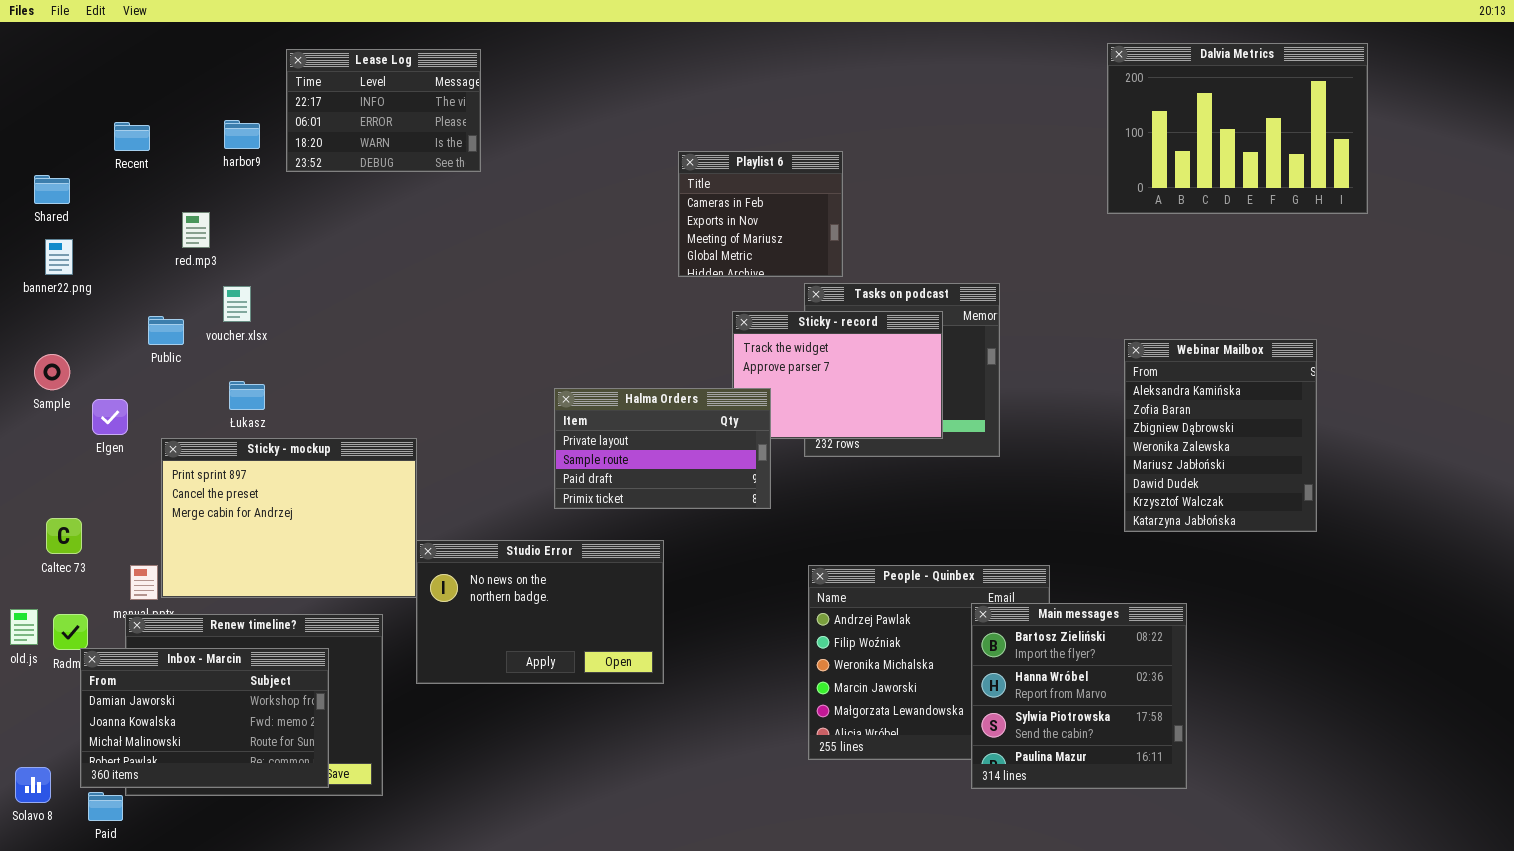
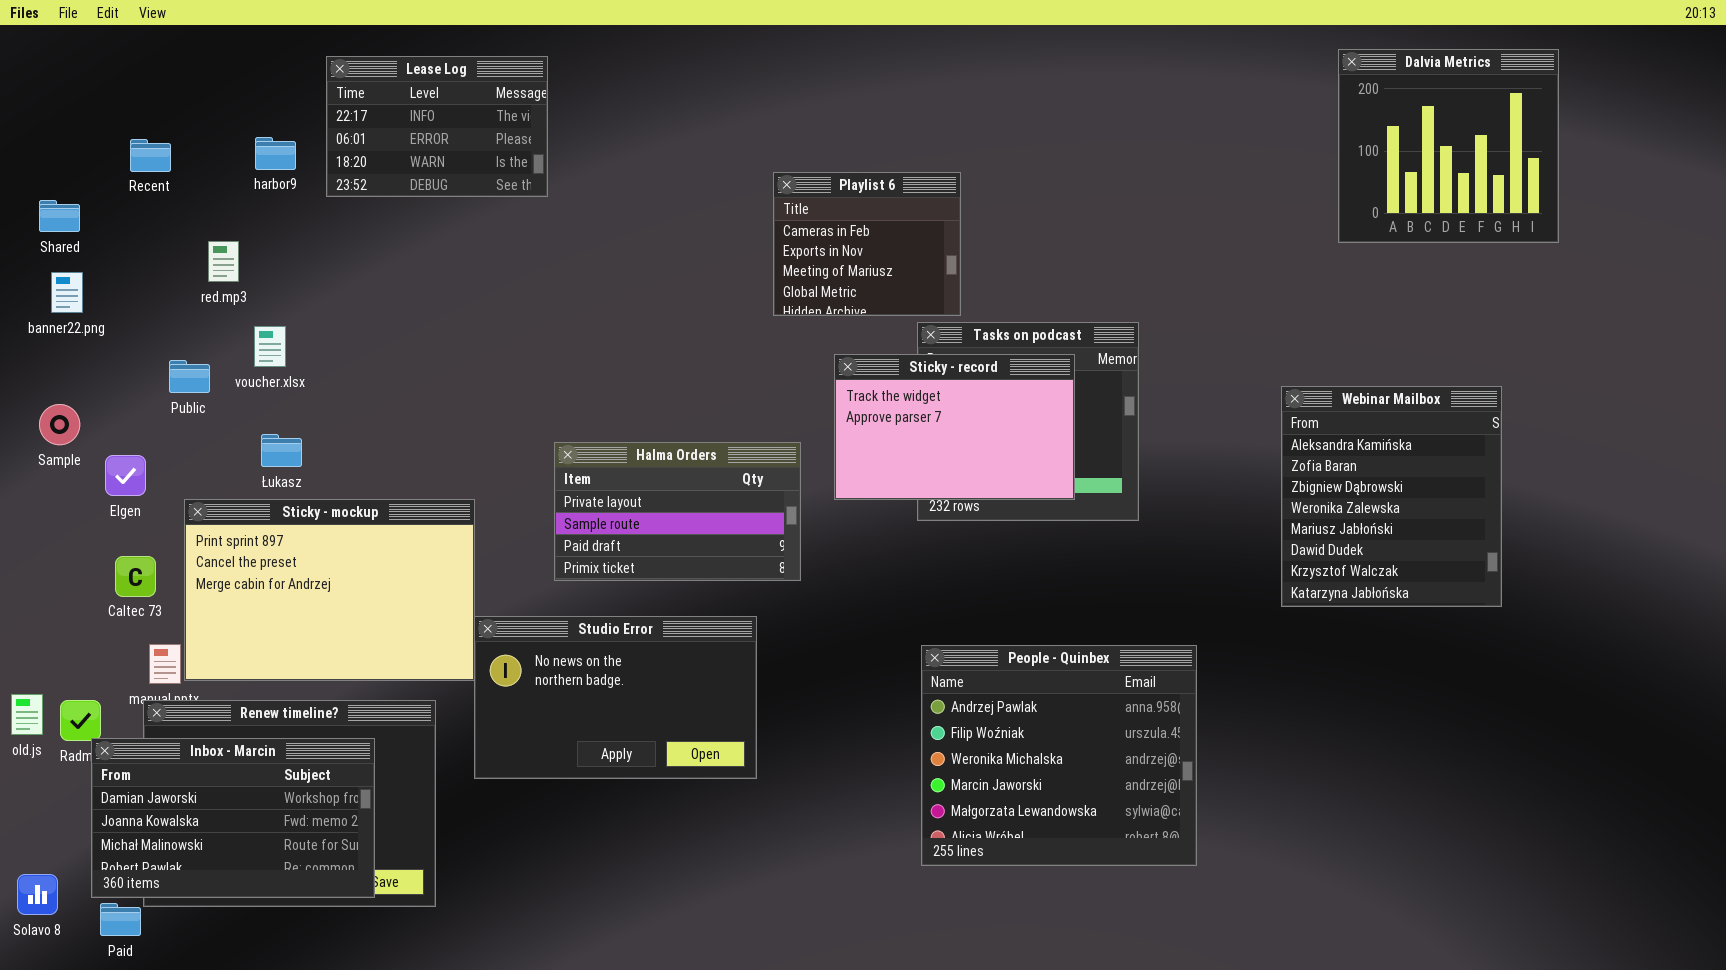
Dalvia Metrics: [1107,43,1368,214] -> [1338,49,1559,243], resized
Halma Orders: [554,388,771,509] -> [554,442,801,581], moved
Caltec 73: [46,518,82,554] -> [115,556,156,597], moved
Main messages: [971,603,1187,789] -> none, closed

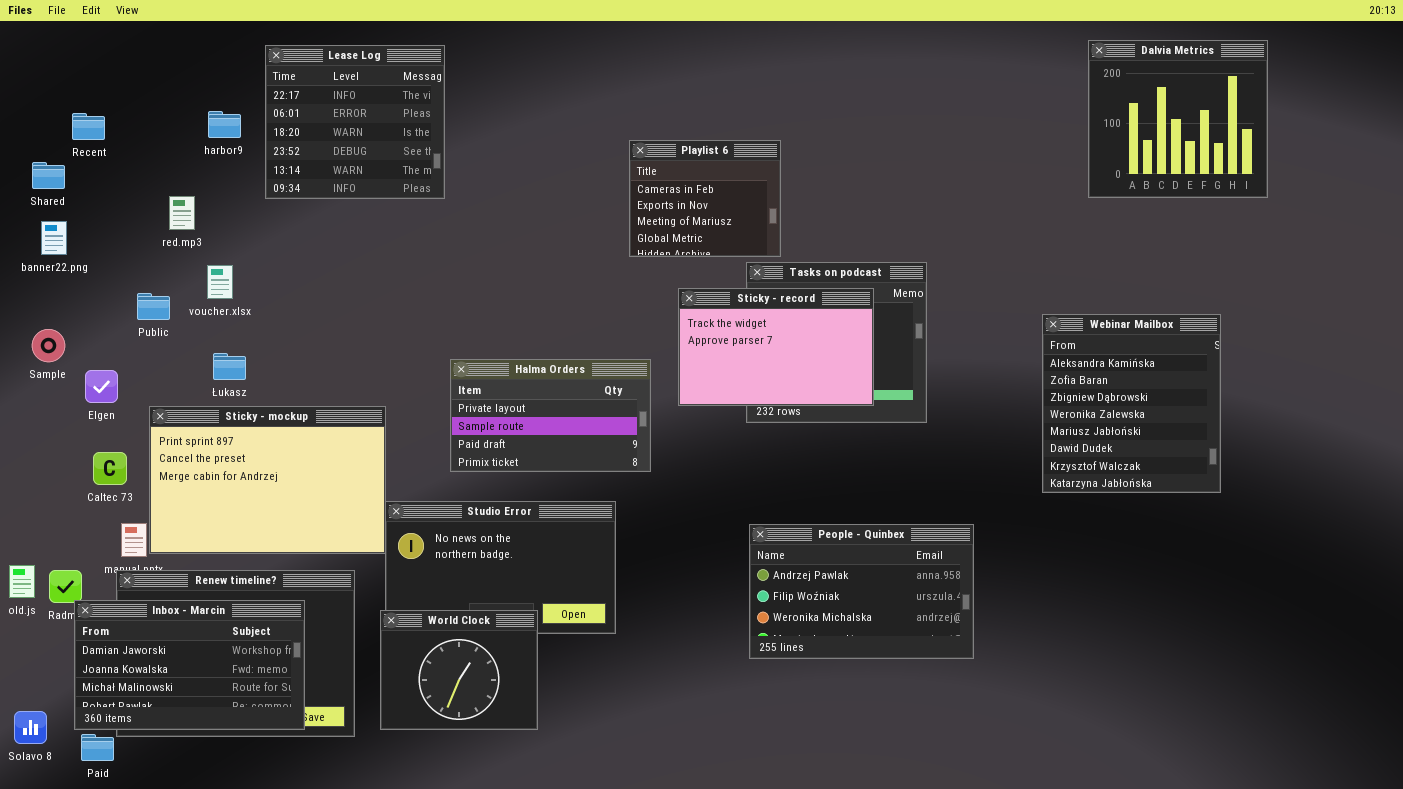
Lease Log: [326,56,548,197] -> [265,45,445,199], resized
Recent: [130,139,171,172] -> [72,113,105,140], moved
People - Quinbex: [921,645,1197,866] -> [749,524,974,659], resized
World Clock: none -> [380,610,538,730], opened

